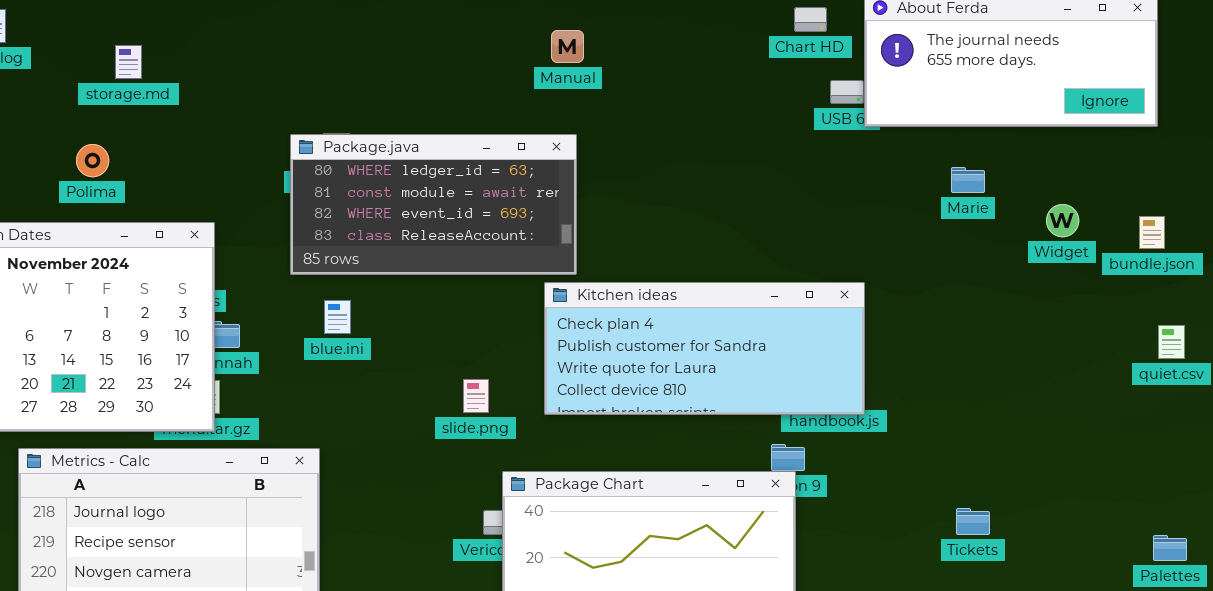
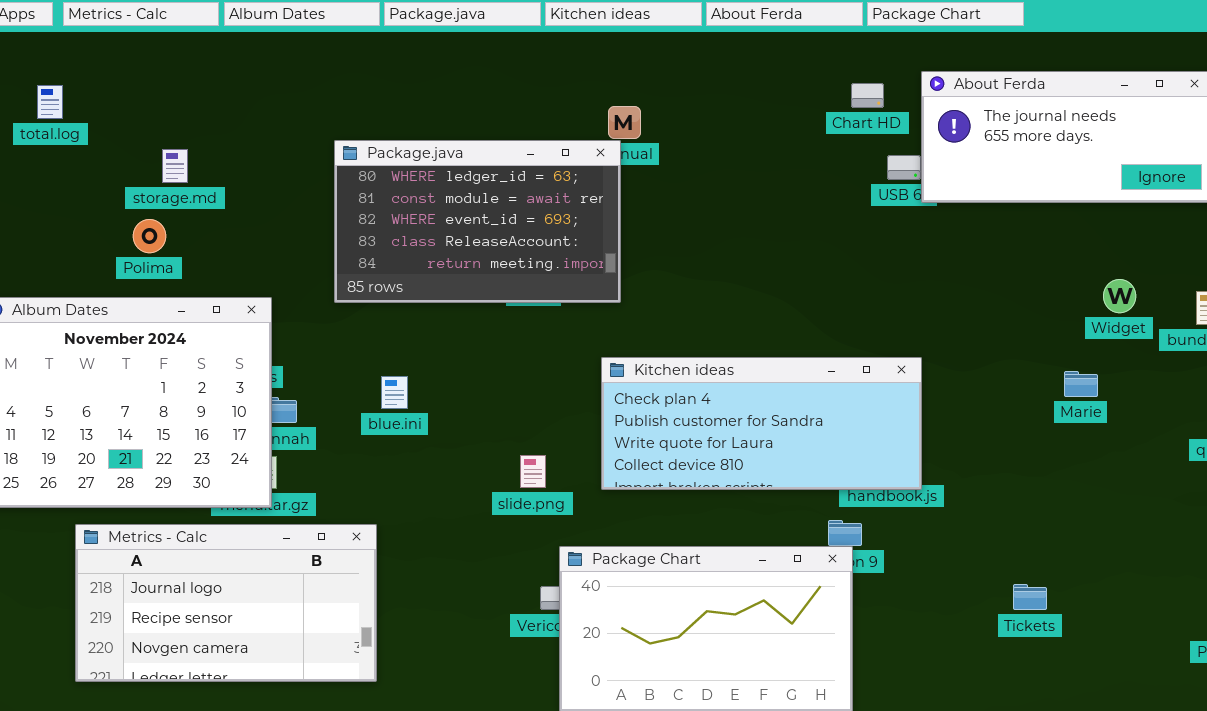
storage.md: [115,45,142,79] -> [162,149,188,183], moved
Package.java: [290,134,577,275] -> [334,140,621,303], moved, resized
Marie: [951,167,985,193] -> [1064,371,1098,397], moved

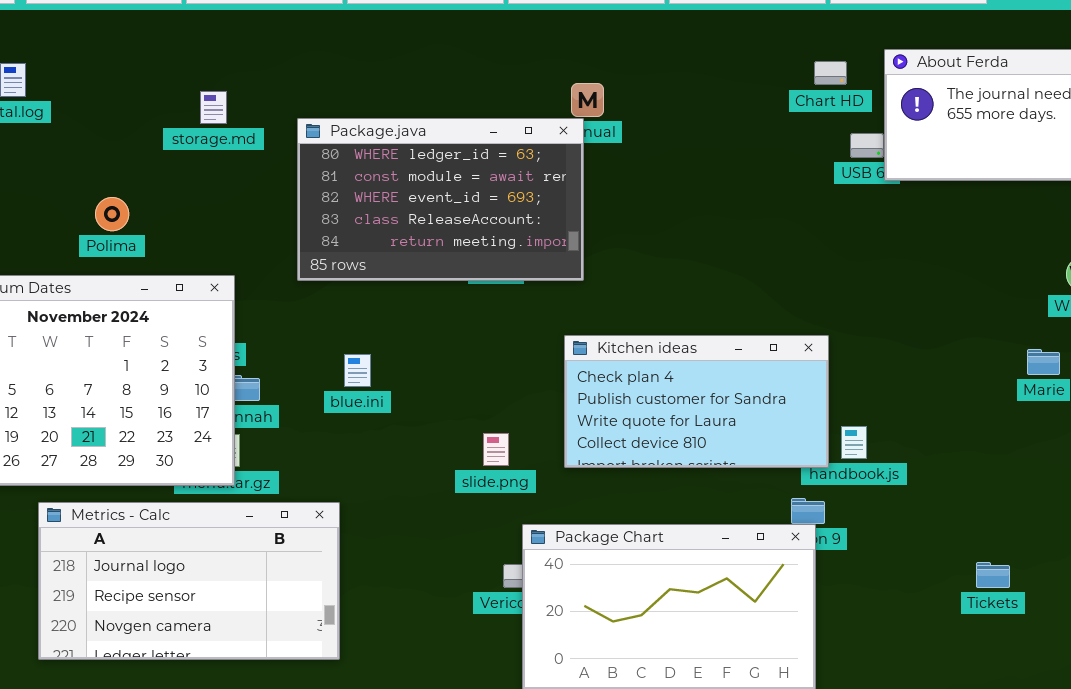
storage.md: [162,149,188,183] -> [200,91,227,124], moved
Kitchen ideas: [601,357,922,490] -> [564,335,829,468], resized

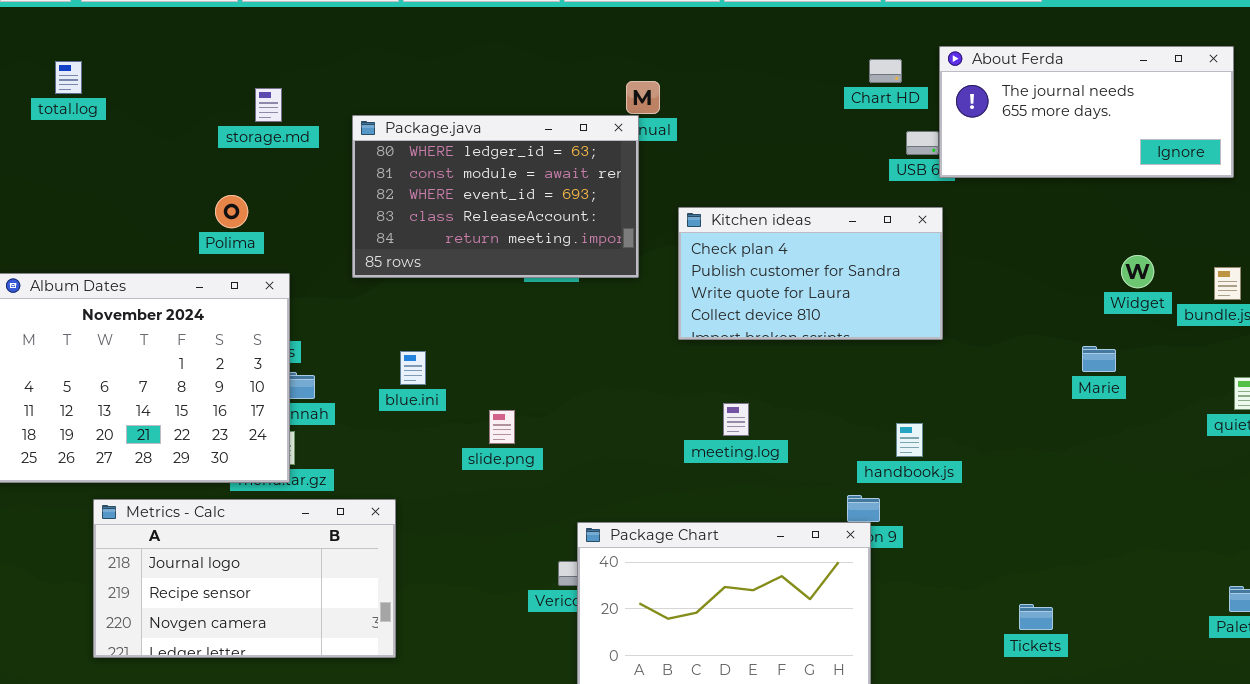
Polima: [95,197,129,231] -> [215,195,248,228], moved
Kitchen ideas: [564,335,829,468] -> [678,207,943,340], moved
slide.png: [483,433,509,466] -> [489,410,515,444], moved
Tickets: [976,562,1010,588] -> [1019,604,1053,630], moved

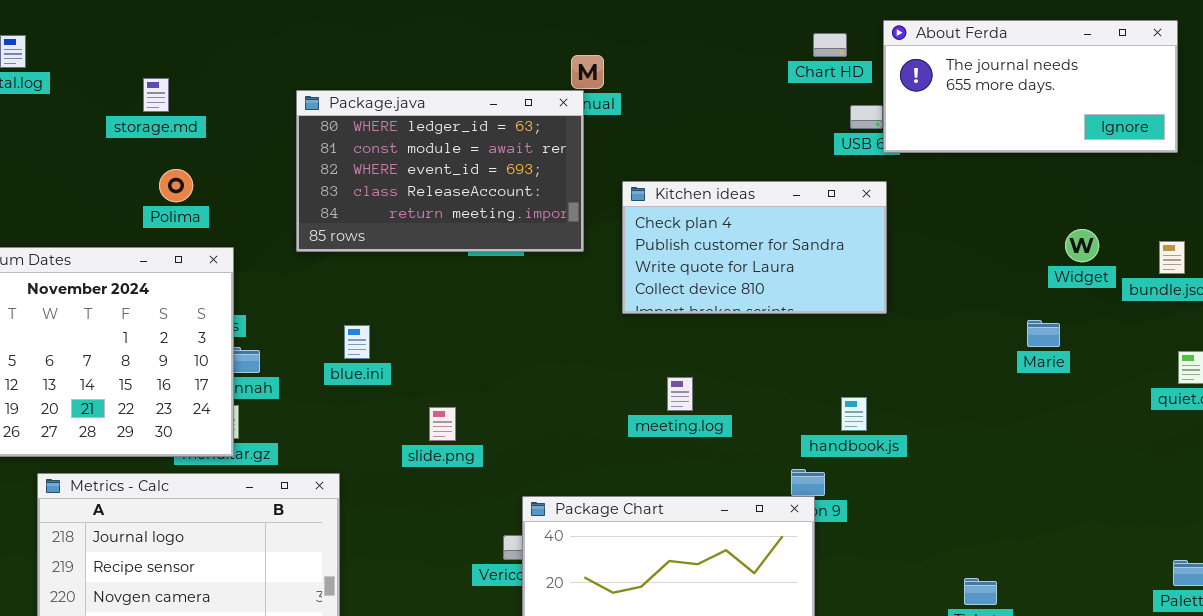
storage.md: [255,88,282,122] -> [143,78,169,112], moved
slide.png: [489,410,515,444] -> [429,407,456,441], moved

